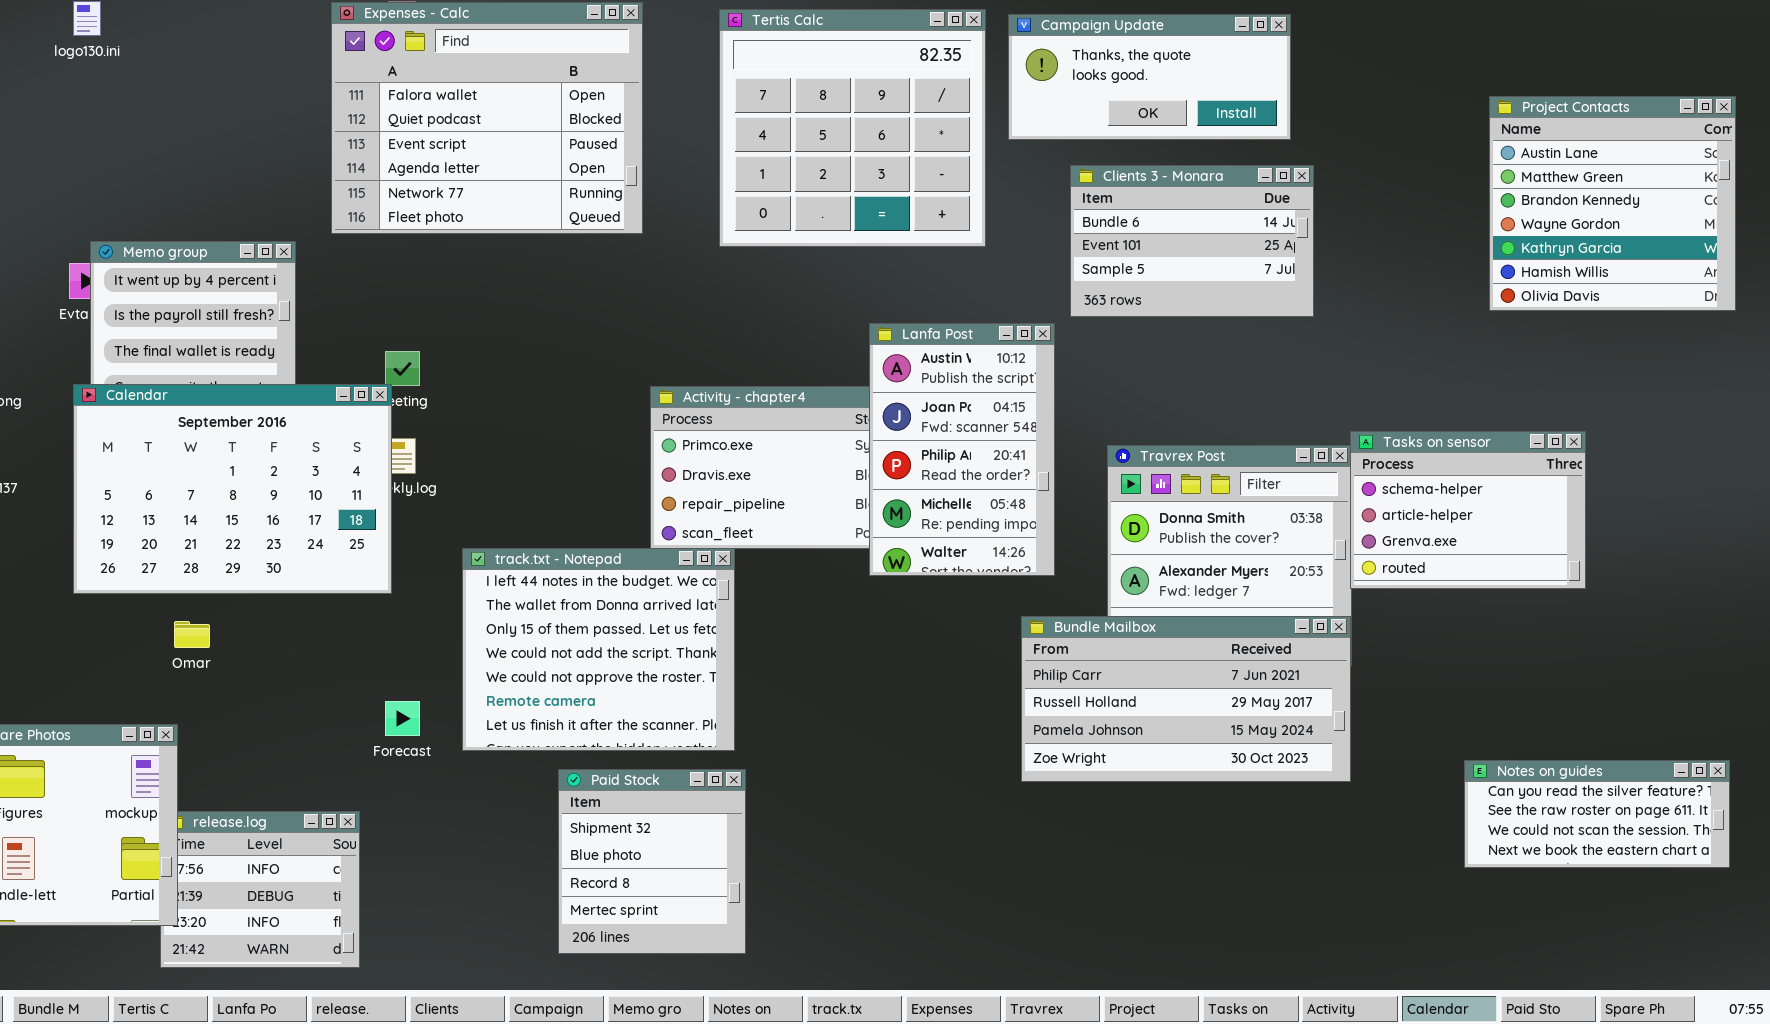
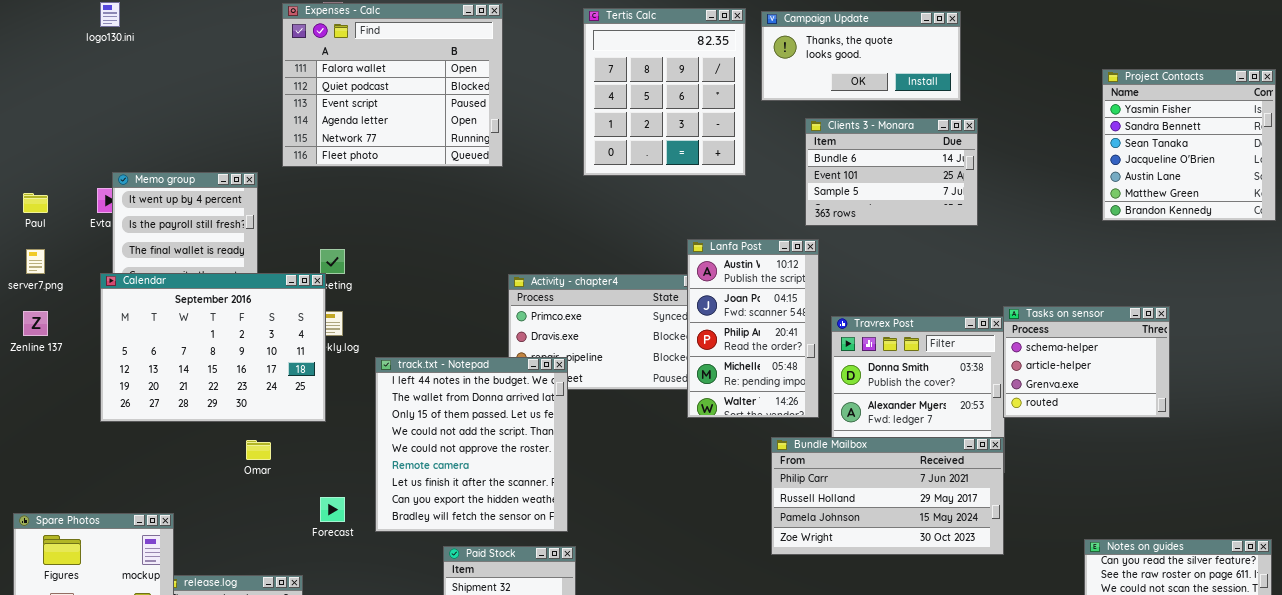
Tertis Calc: [719,9,986,247] -> [583,8,746,176], resized
Project Contacts: [1489,96,1736,311] -> [1102,69,1276,221], scrolled up 4 rows
Lanfa Post: [869,323,1055,576] -> [687,239,819,418], moved
track.txt - Notepad: [462,548,735,751] -> [375,357,568,532], resized
Omar: [174,621,210,648] -> [246,440,271,460], moved

